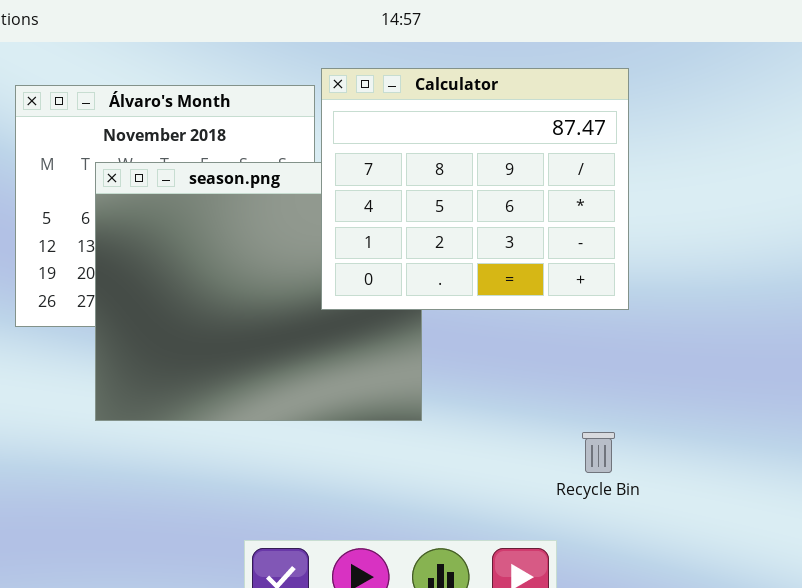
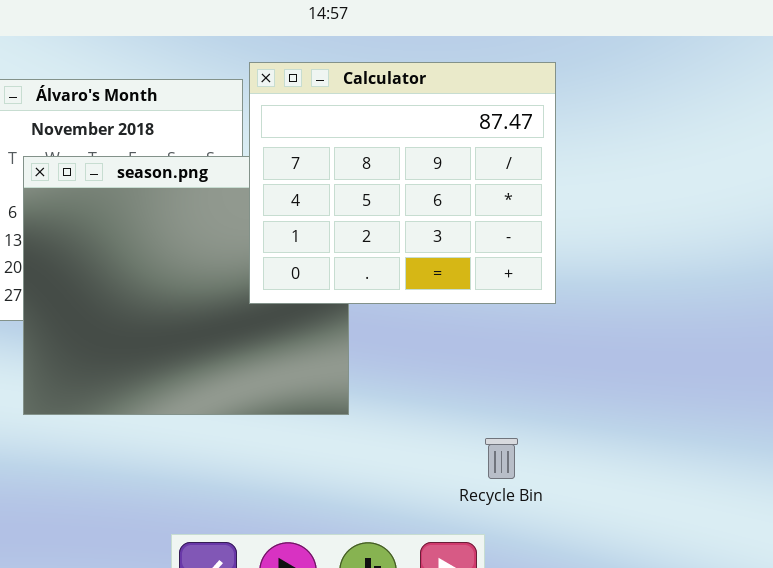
Recycle Bin: [582,432,615,473] -> [485,438,518,479], moved

